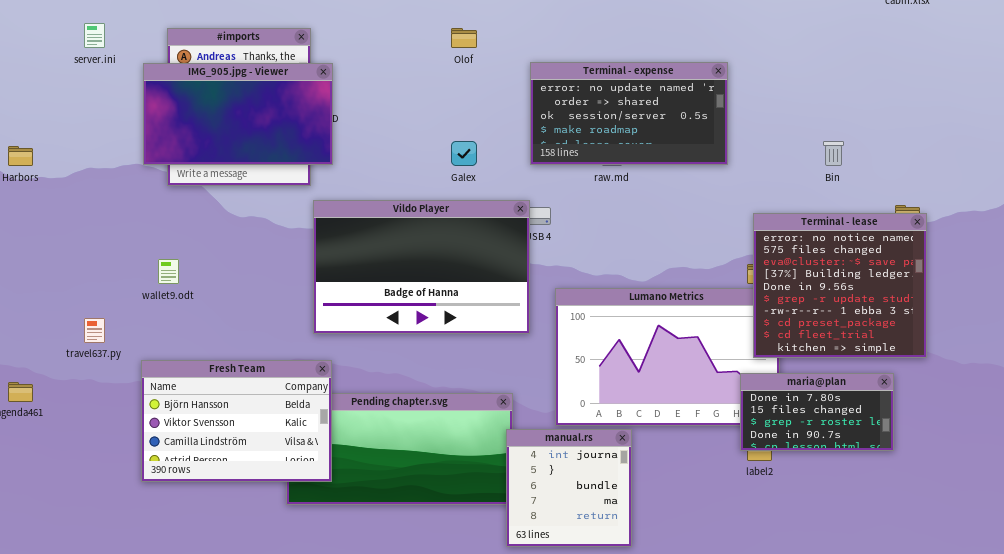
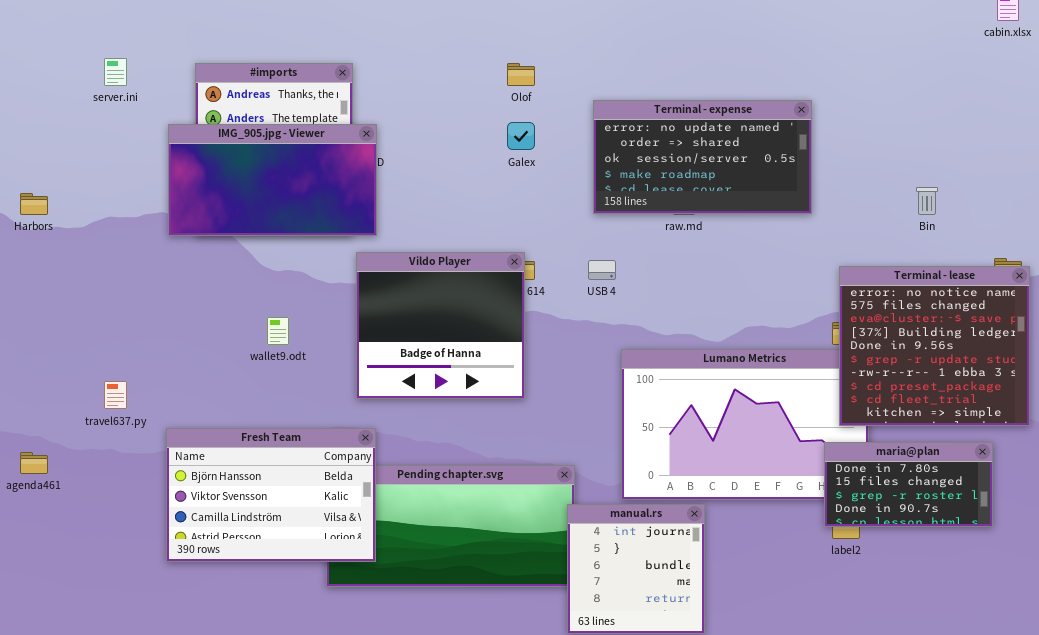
IMG_905.jpg - Viewer: [143,63,333,165] -> [168,124,377,236], moved
Galex: [451,141,477,166] -> [507,122,535,150], moved
Vildo Player: [313,200,530,334] -> [356,252,525,399], resized
wallet9.odt: [158,259,179,284] -> [267,317,289,345], moved

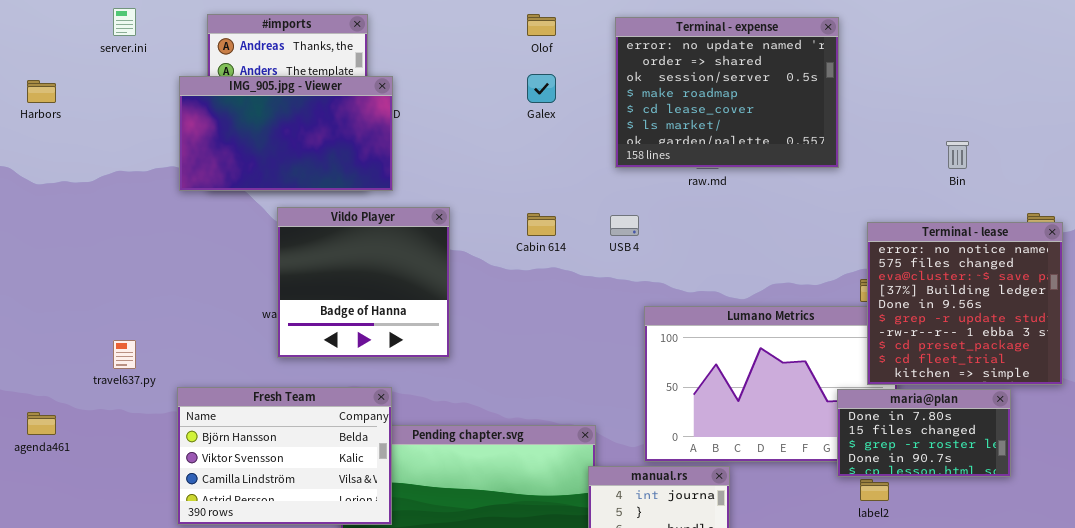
Terminal - expense: [593,100,812,214] -> [615,17,839,168], resized
Harbors: [20,193,48,215] -> [27,80,56,103], moved
Vildo Player: [356,252,525,399] -> [277,207,450,358], moved
maria@plan: [824,442,993,527] -> [837,389,1011,477], moved

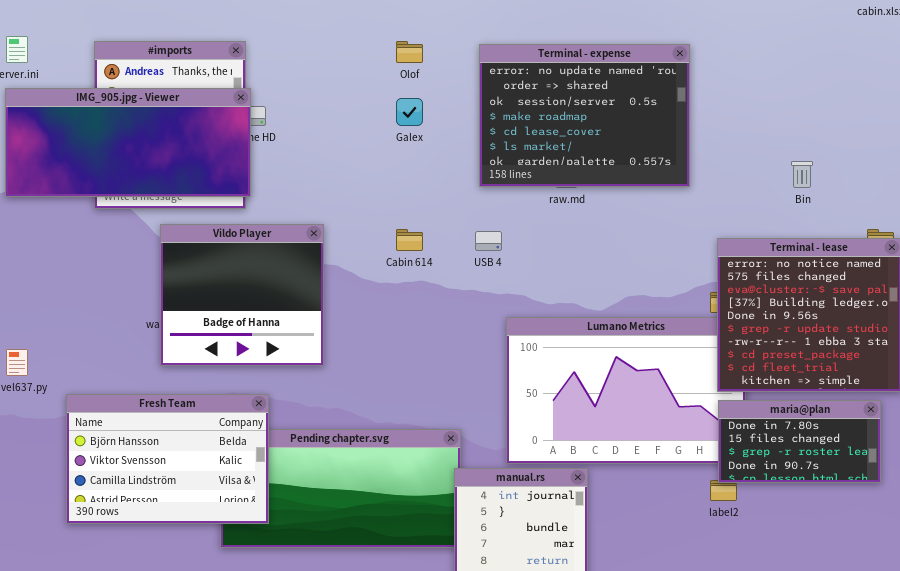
IMG_905.jpg - Viewer: [179,76,393,191] -> [5,88,251,197], moved, resized
maria@plan: [837,389,1011,477] -> [718,400,881,483], moved

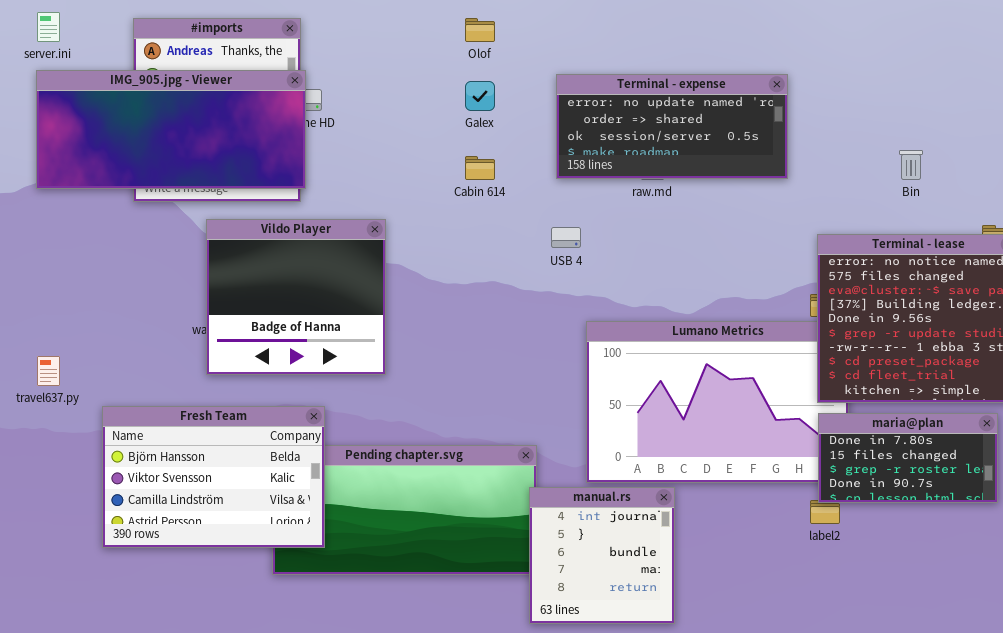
Terminal - expense: [479,44,690,187] -> [556,74,788,179], resized
Cabin 614: [396,229,423,251] -> [465,156,495,180], moved

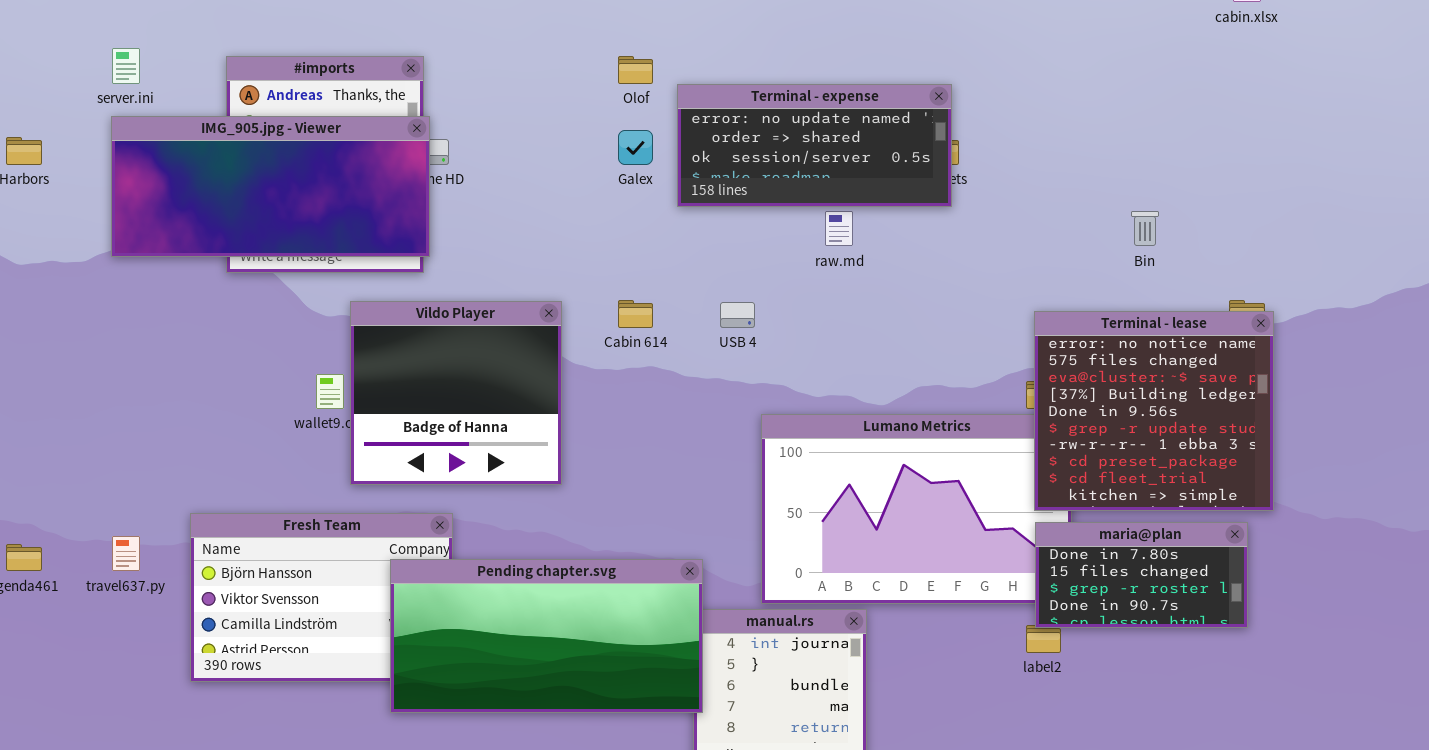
Terminal - expense: [556,74,788,179] -> [677,84,952,207], moved
Cabin 614: [465,156,495,180] -> [618,300,653,328], moved
Vildo Player: [206,219,386,375] -> [350,301,562,485], moved
travel637.py: [37,356,60,386] -> [112,536,140,571], moved
Pending chapter.svg: [272,445,537,575] -> [390,559,703,713], raised

